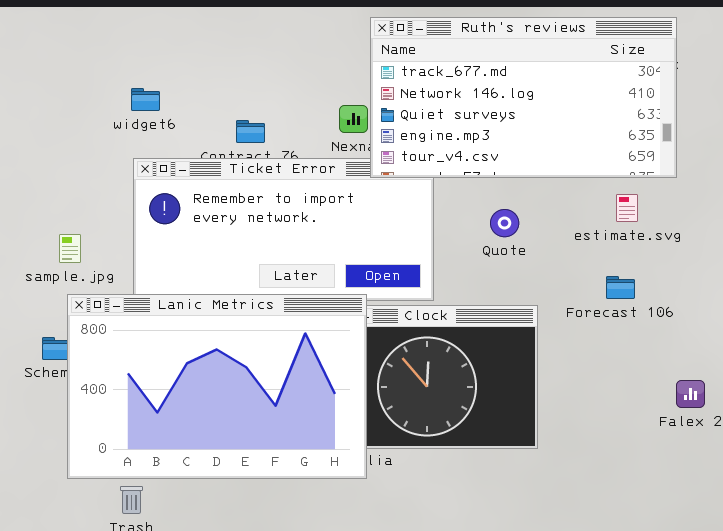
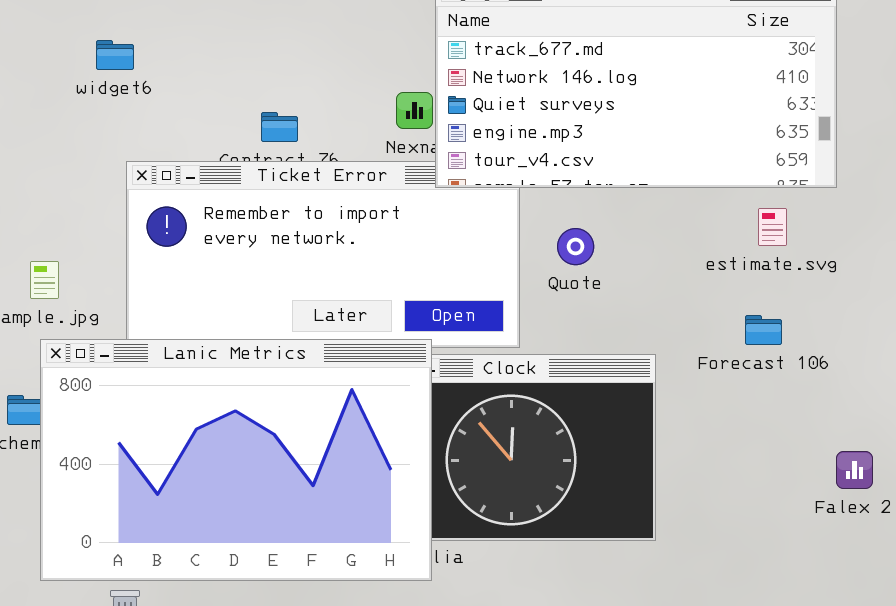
widget6: [131,88,160,111] -> [96,40,134,70], moved
Quote: [490,209,519,237] -> [557,228,594,265], moved

